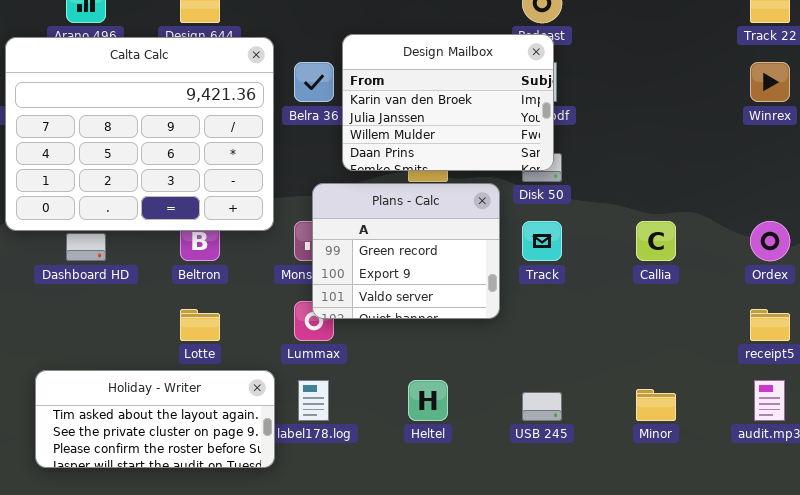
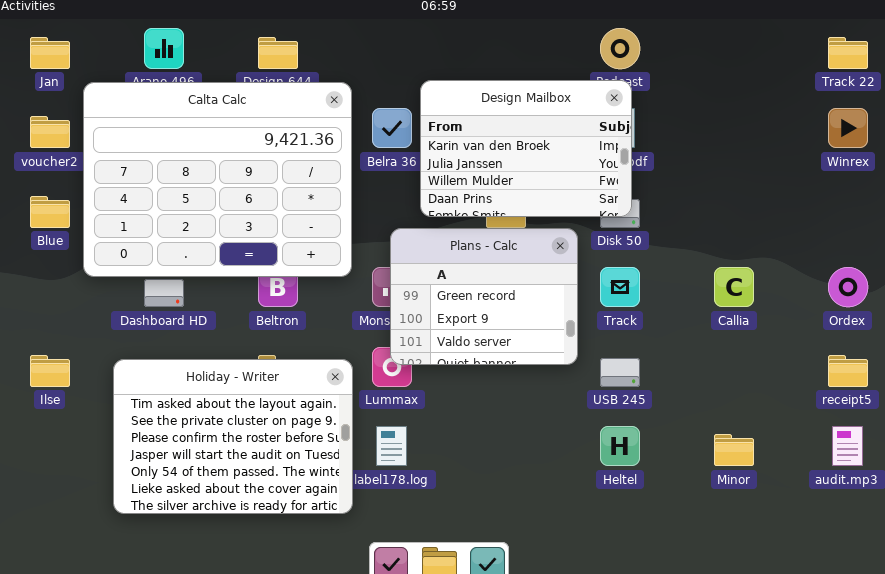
Holiday - Writer: [35,370,275,468] -> [113,359,353,514], resized
Heltel: [408,380,448,421] -> [600,426,640,466], moved
USB 245: [522,392,562,421] -> [600,358,640,387], moved

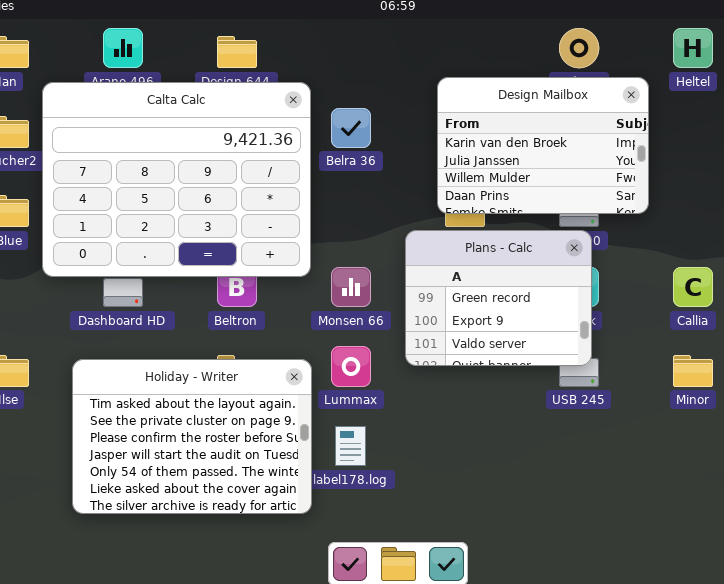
Design Mailbox: [420,80,632,217] -> [437,77,649,214], moved
Plans - Calc: [390,228,578,365] -> [405,230,592,366], moved
Heltel: [600,426,640,466] -> [673,28,713,68], moved
Minor: [714,434,754,466] -> [673,355,713,387], moved

